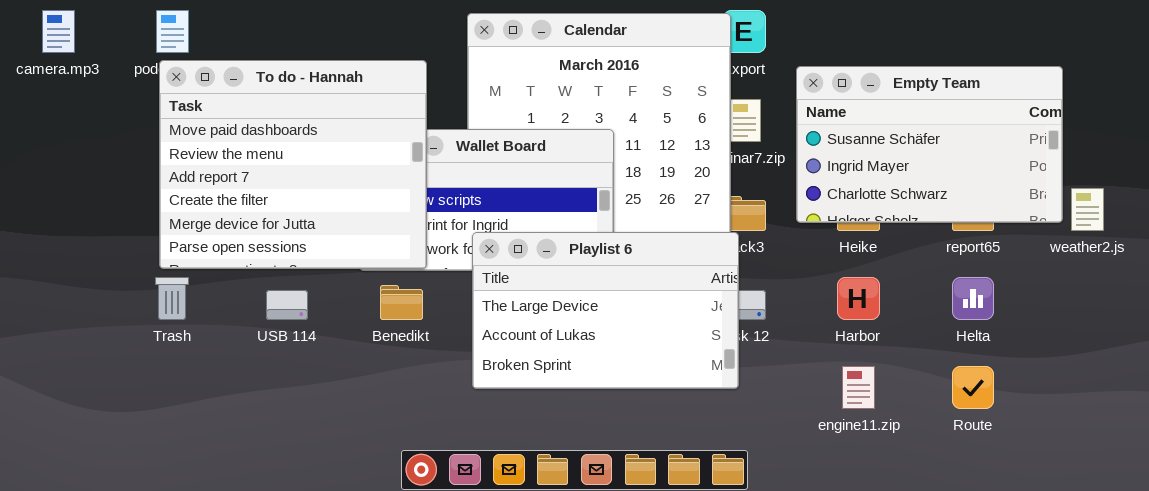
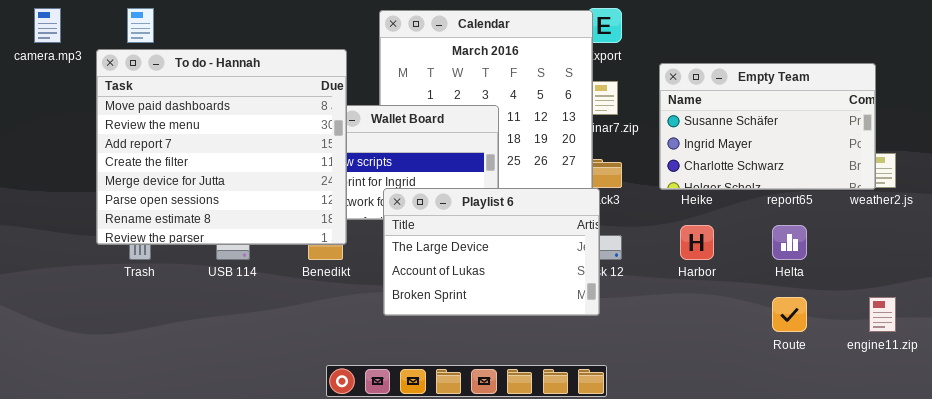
To do - Hannah: [159,60,427,269] -> [96,49,347,245], resized
Empty Team: [796,66,1063,223] -> [659,63,876,190], moved
engine11.zip: [842,366,875,409] -> [869,297,896,332], moved

